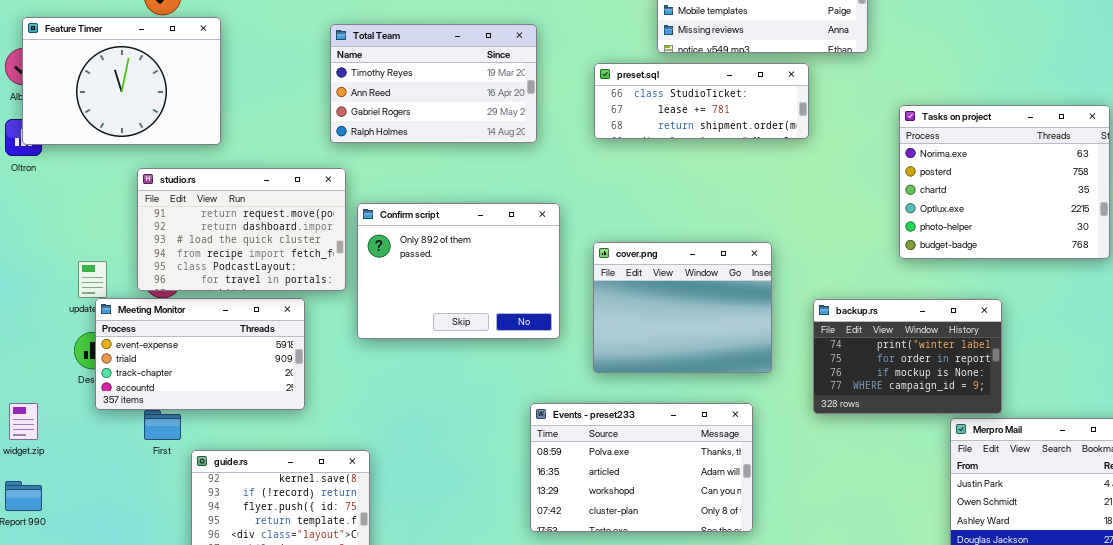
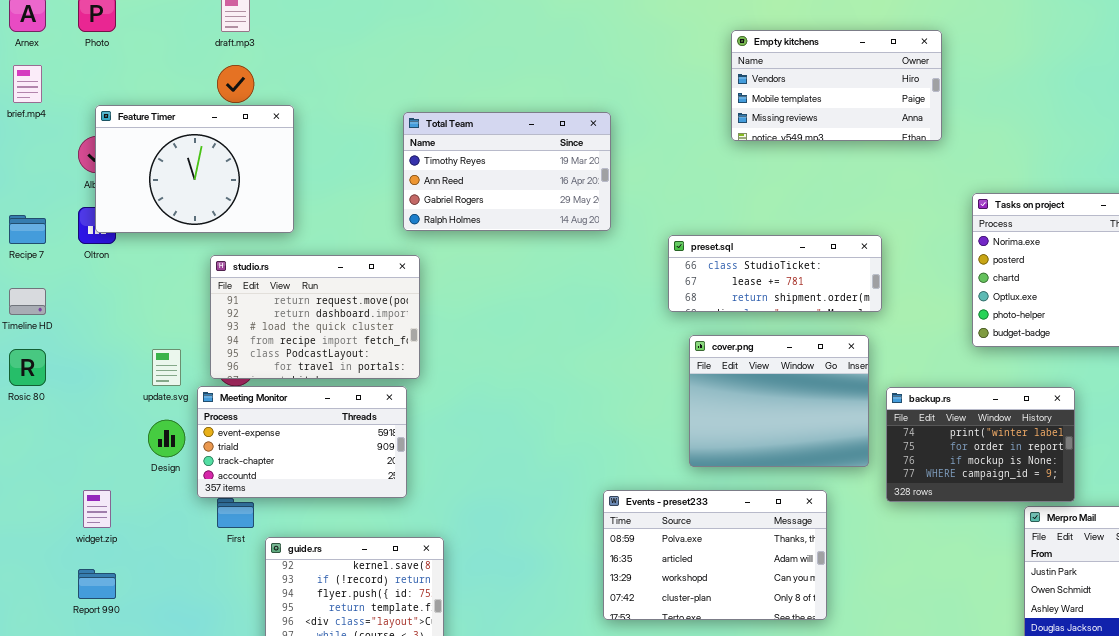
preset.sql: [594,63,809,139] -> [668,235,882,312], moved
Confirm script: [357,203,560,339] -> none, closed
cover.png: [593,242,772,373] -> [689,335,869,467], moved
Meeting Monitor: [95,298,305,410] -> [197,386,407,498], moved

